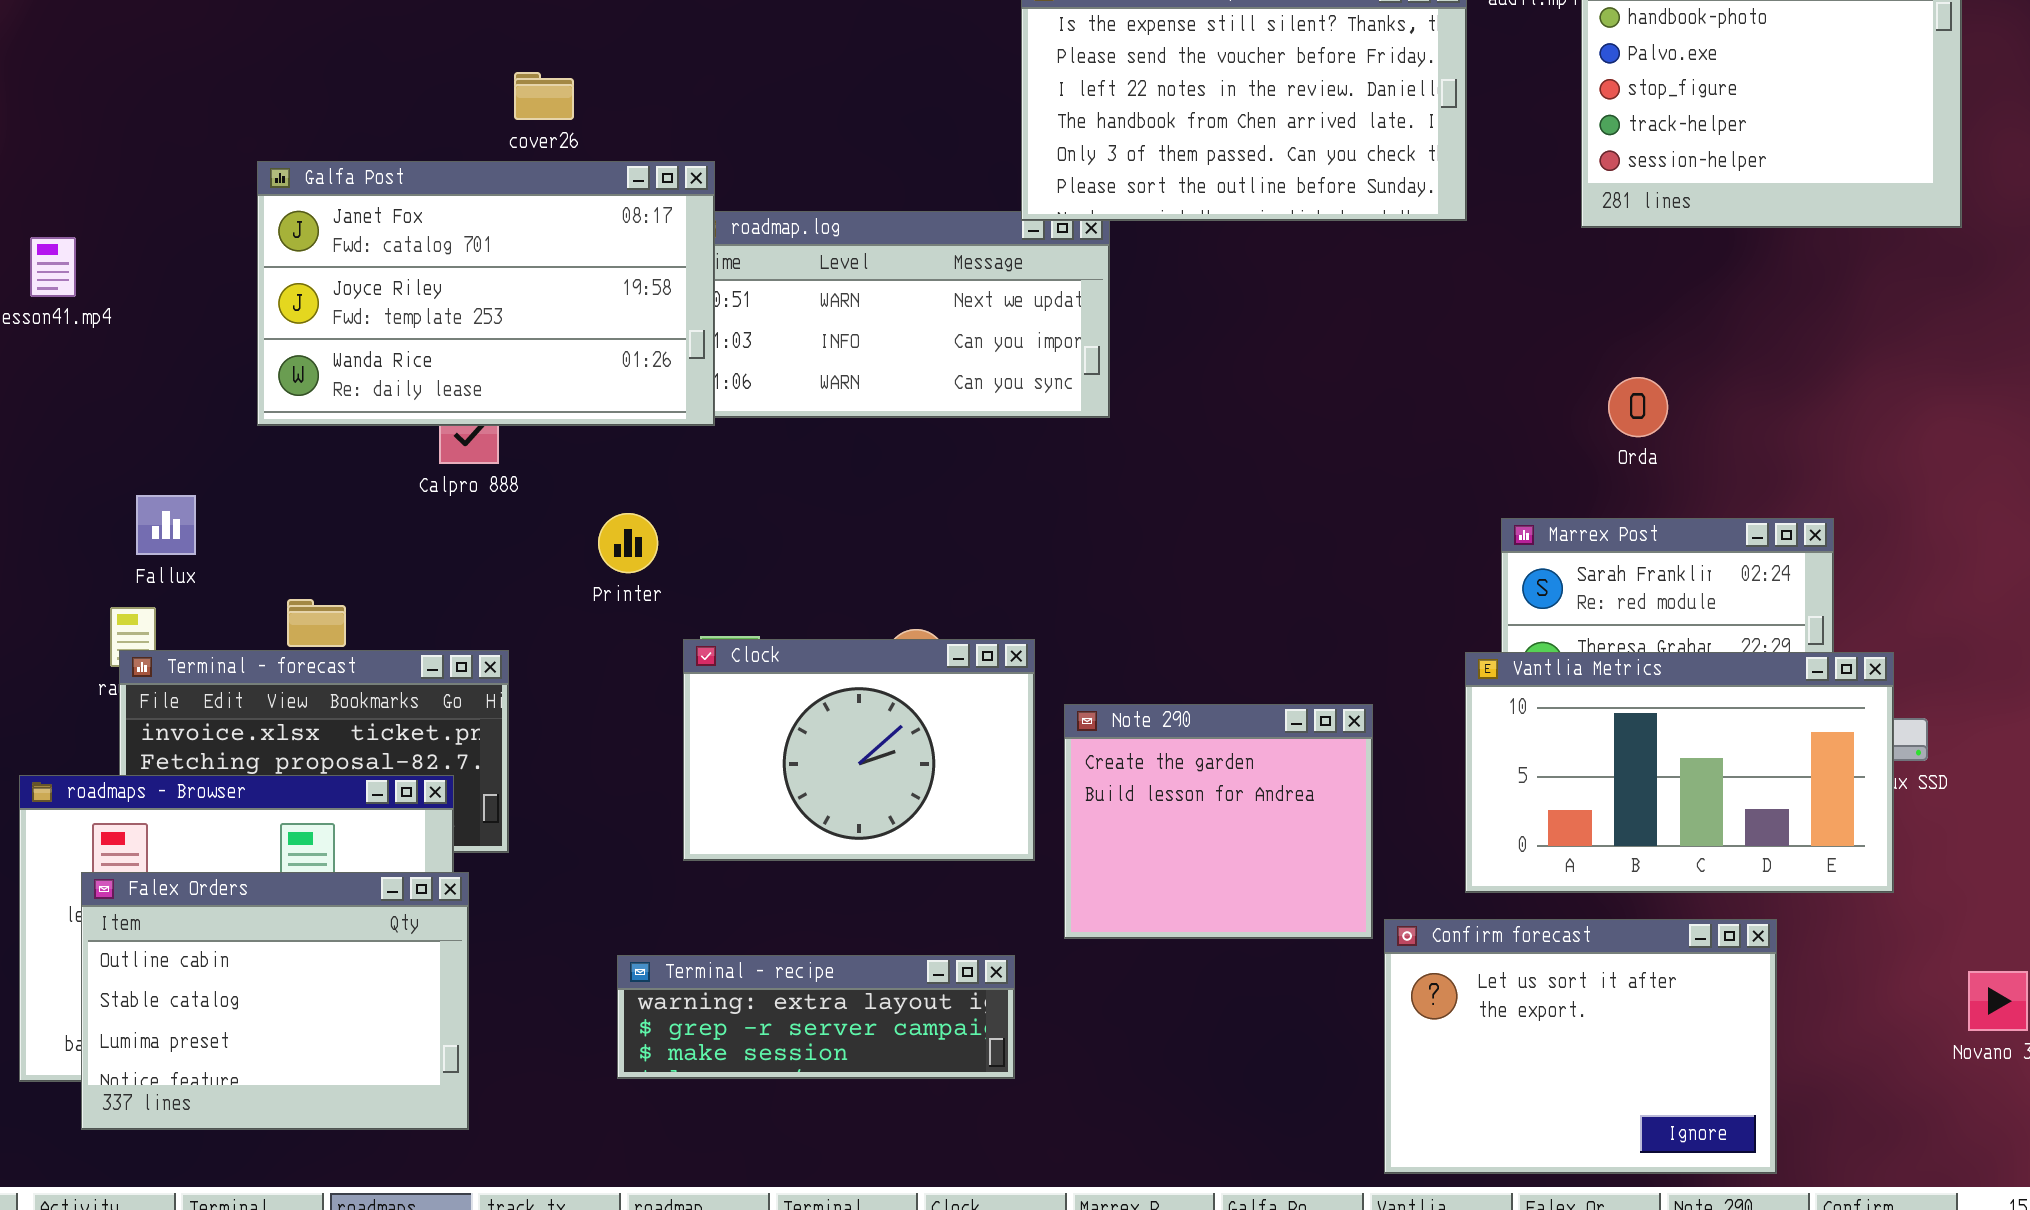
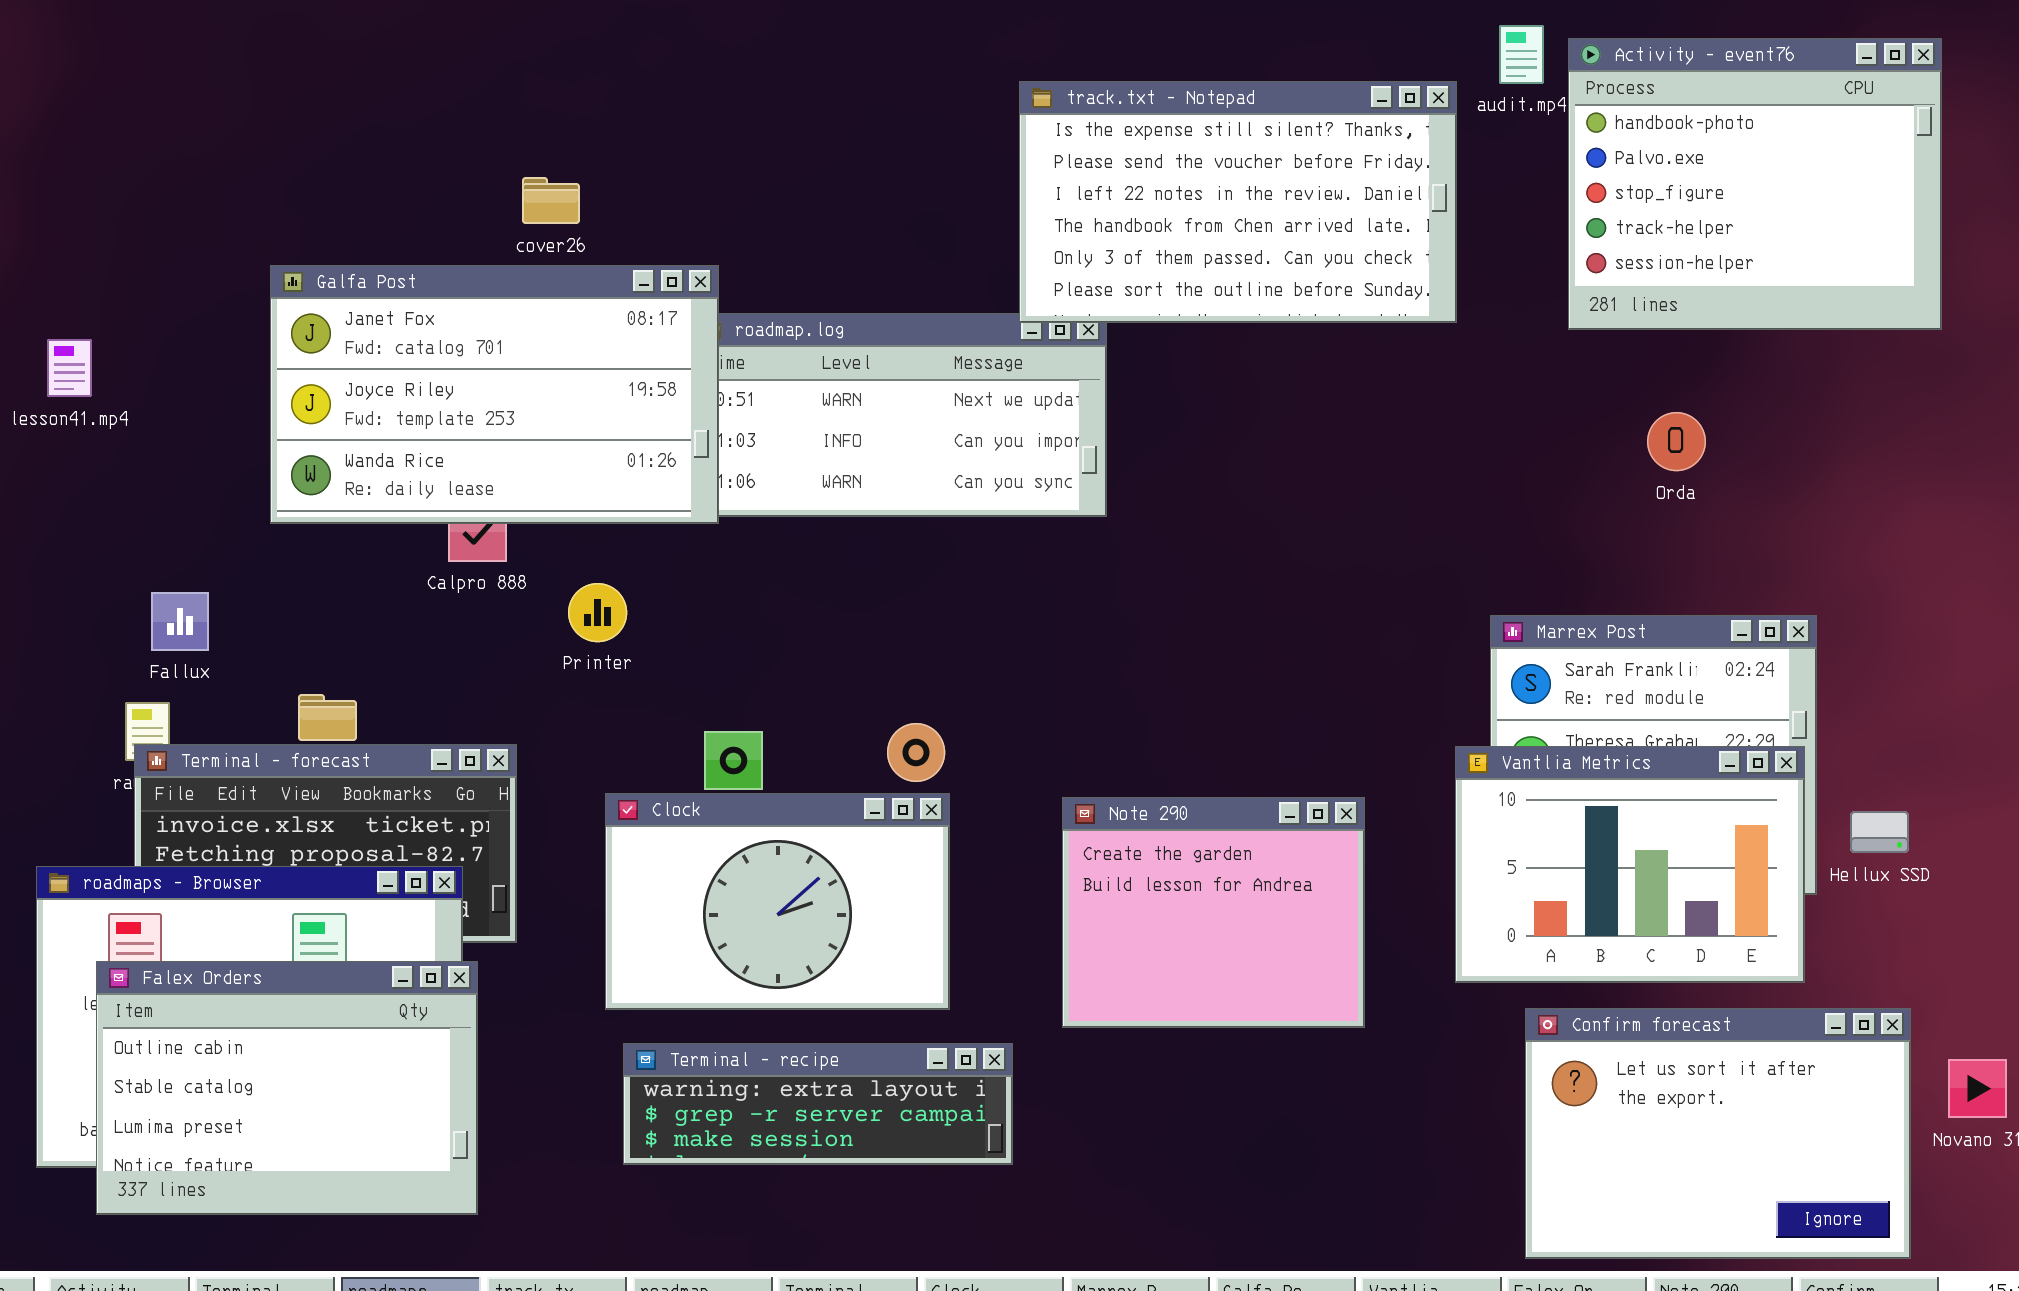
Orda: [1608,377,1668,437] -> [1647,412,1706,471], moved
Printer: [598,513,658,573] -> [568,583,627,642], moved
Clock: [683,639,1035,861] -> [605,793,950,1010], moved
Vantlia Metrics: [1465,652,1894,893] -> [1455,746,1805,983], resized
Confirm forecast: [1384,919,1777,1174] -> [1525,1008,1911,1259], moved

